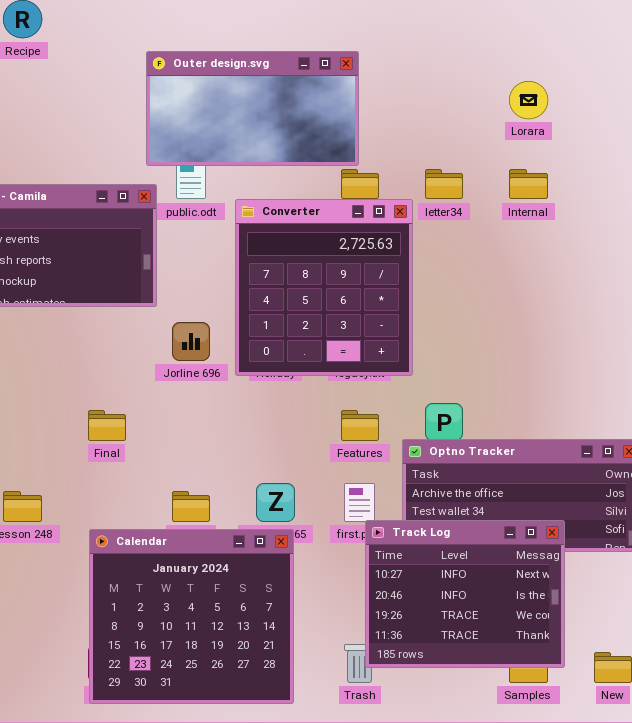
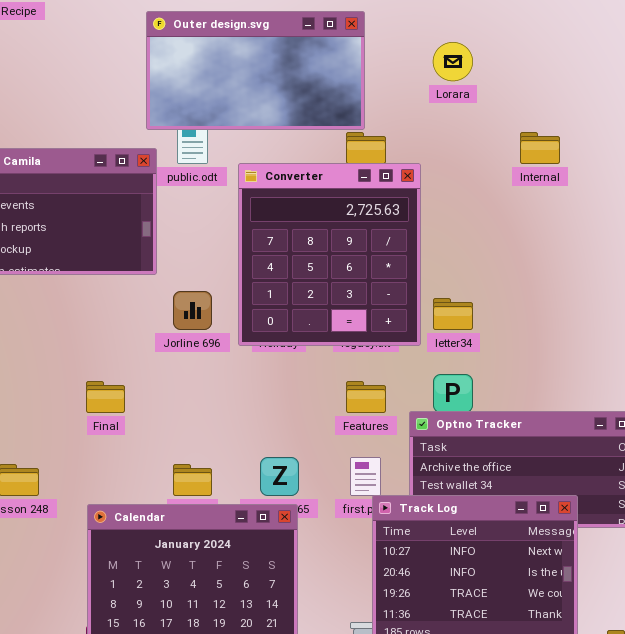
Lorara: [509,81,548,119] -> [433,42,473,81], moved
letter34: [425,169,463,199] -> [433,298,473,330], moved

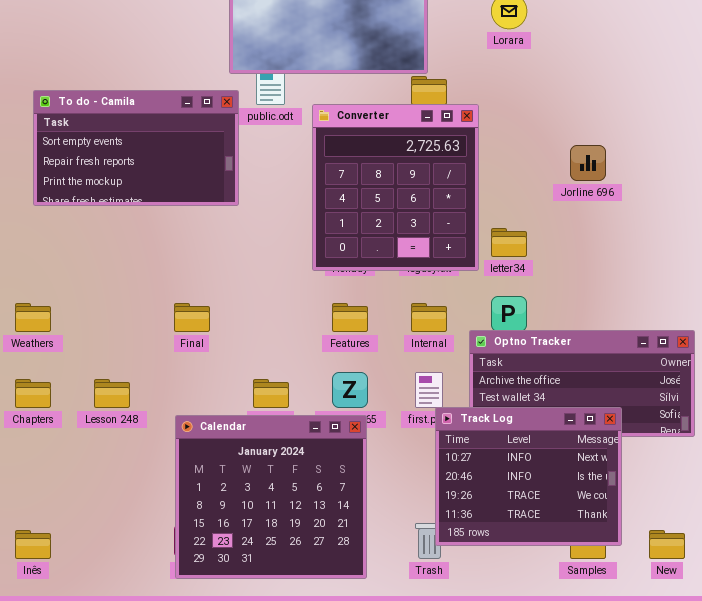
Internal: [520,132,560,164] -> [411,303,447,332], moved
Jorline 696: [173,291,212,330] -> [570,145,606,181], moved
Features: [346,381,386,413] -> [332,303,368,332], moved

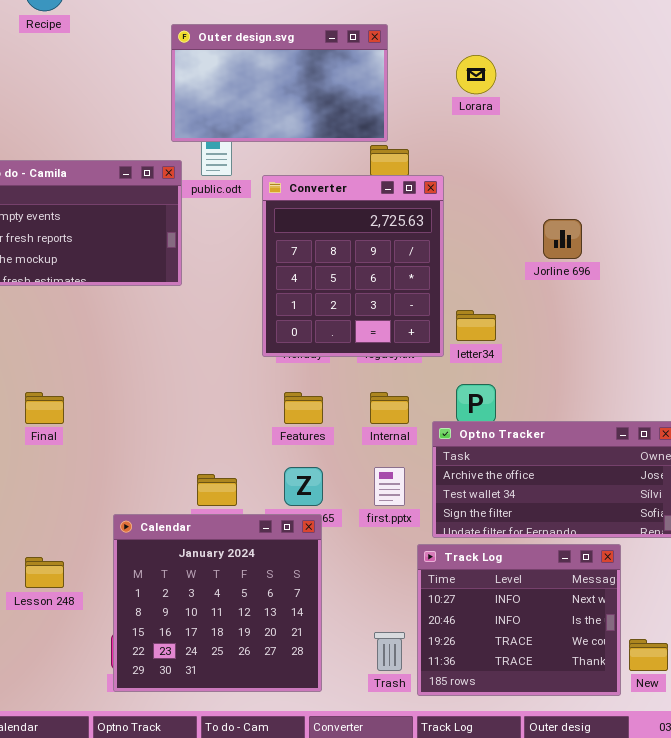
Final: [174,303,210,332] -> [25,392,64,424], moved
Lesson 248: [94,379,130,408] -> [25,557,64,588], moved
Track Log: [435,407,622,546] -> [417,544,621,696], moved

